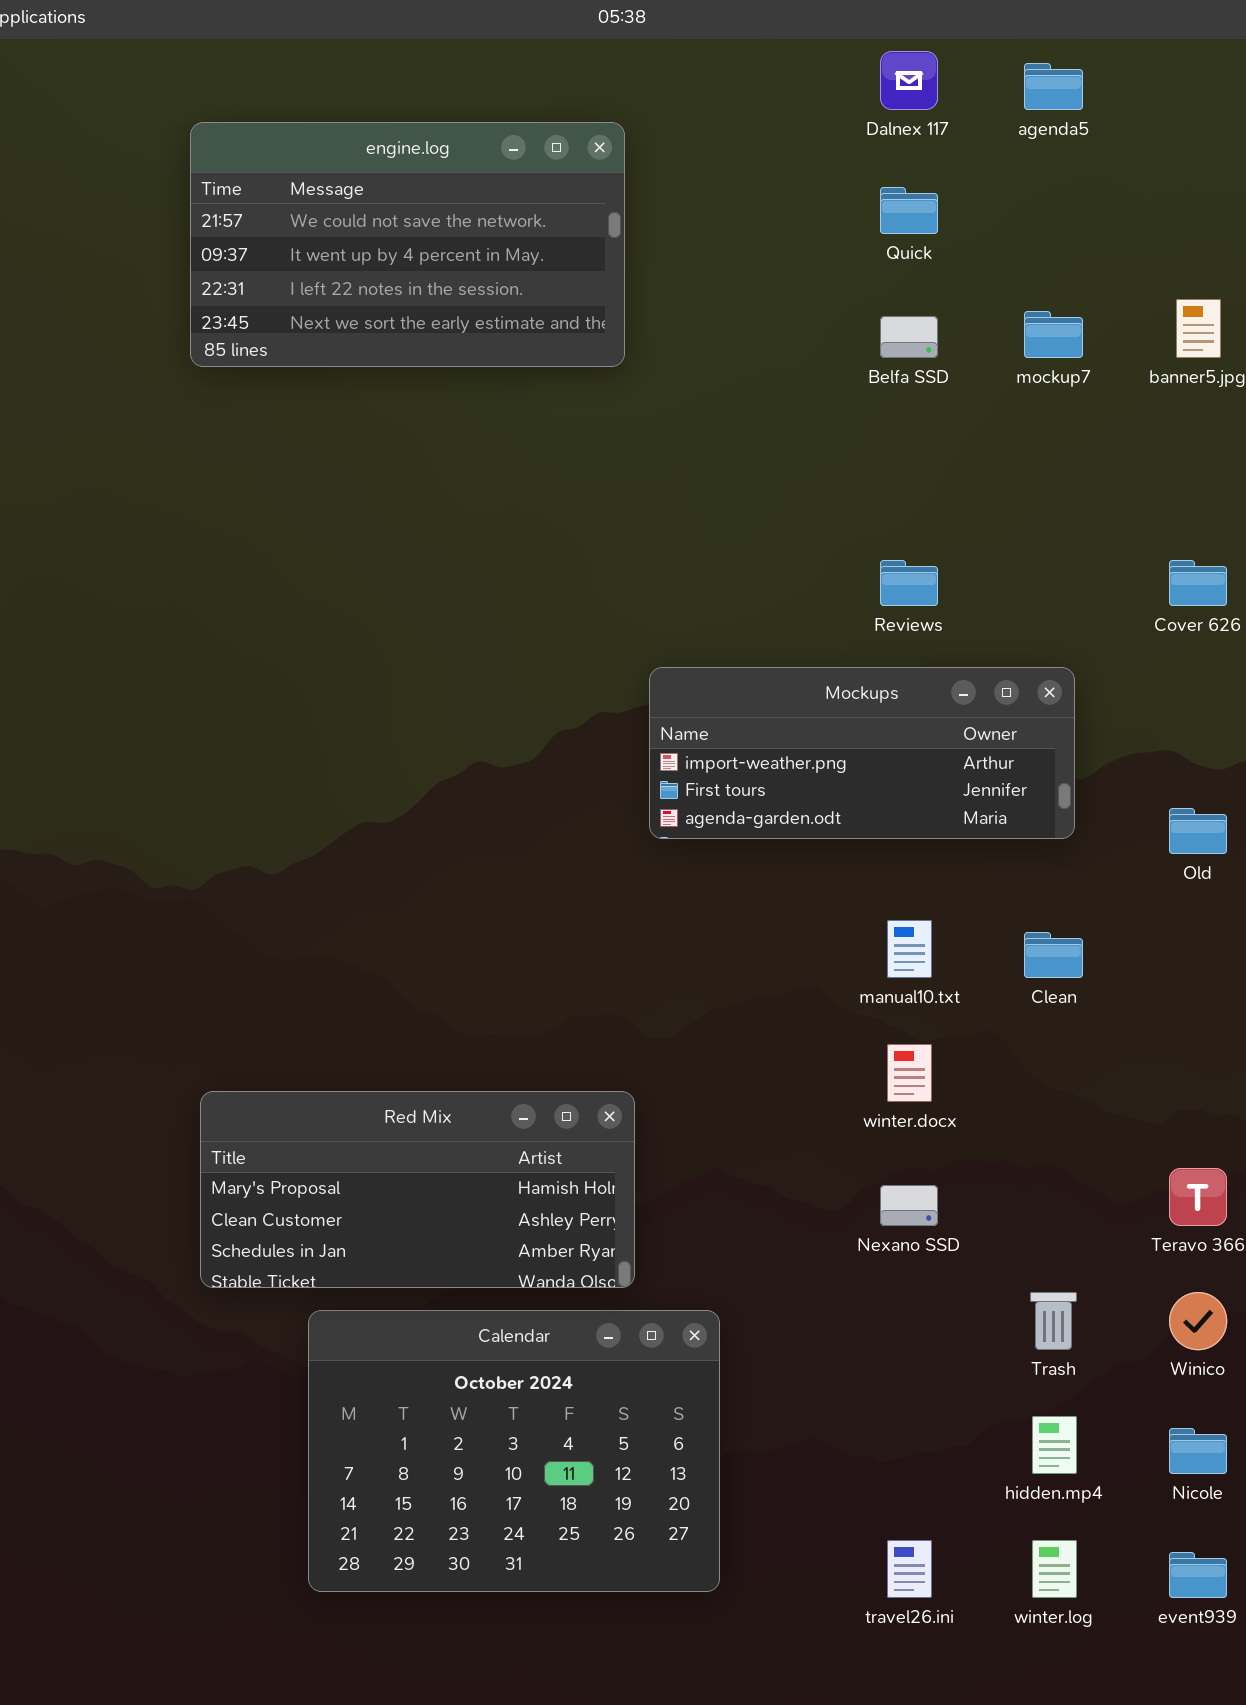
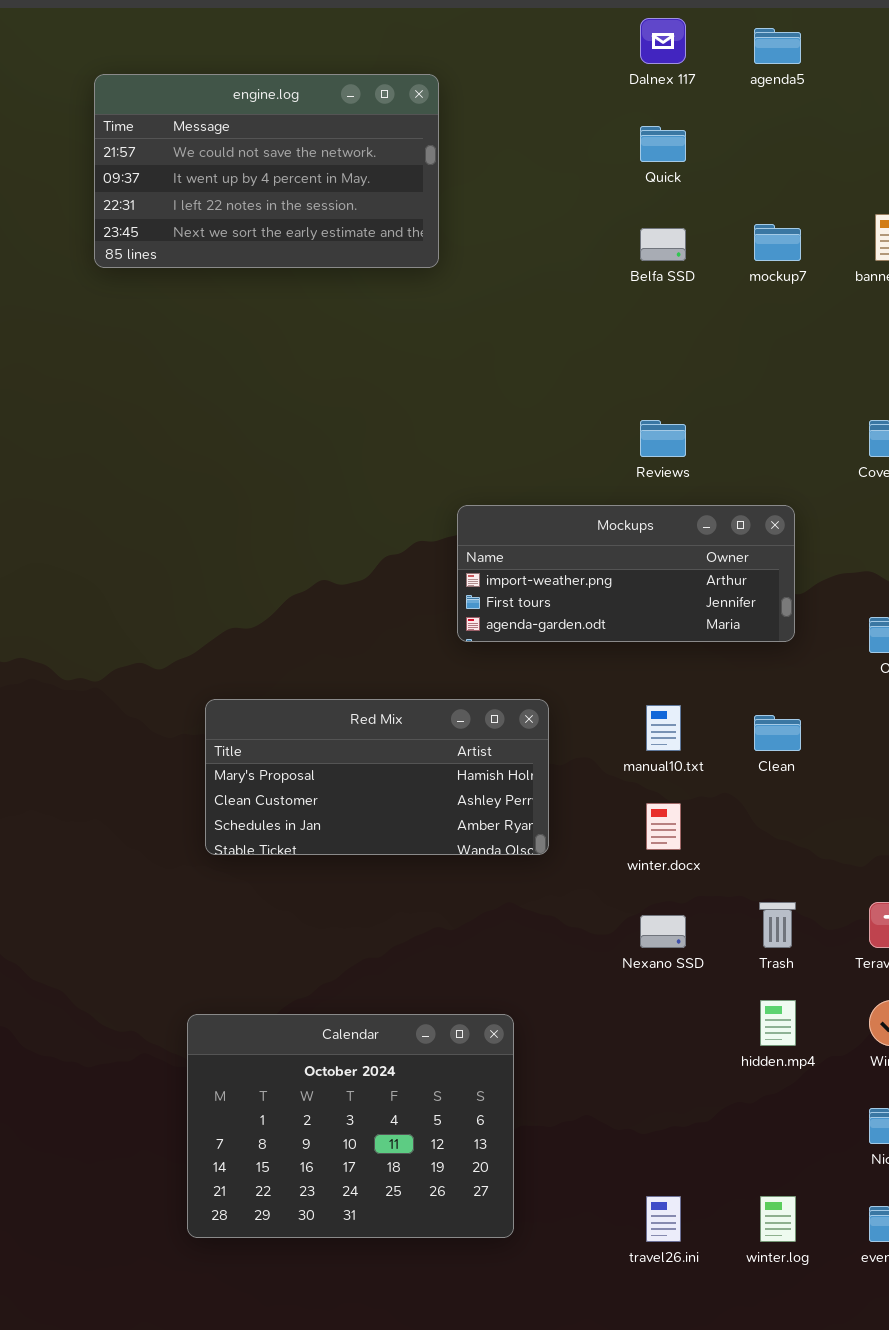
Red Mix: [200,1091,635,1288] -> [205,699,549,855], moved
Trash: [1030,1292,1077,1350] -> [759,902,796,948], moved
hidden.mp4: [1032,1416,1077,1474] -> [760,1000,796,1046], moved

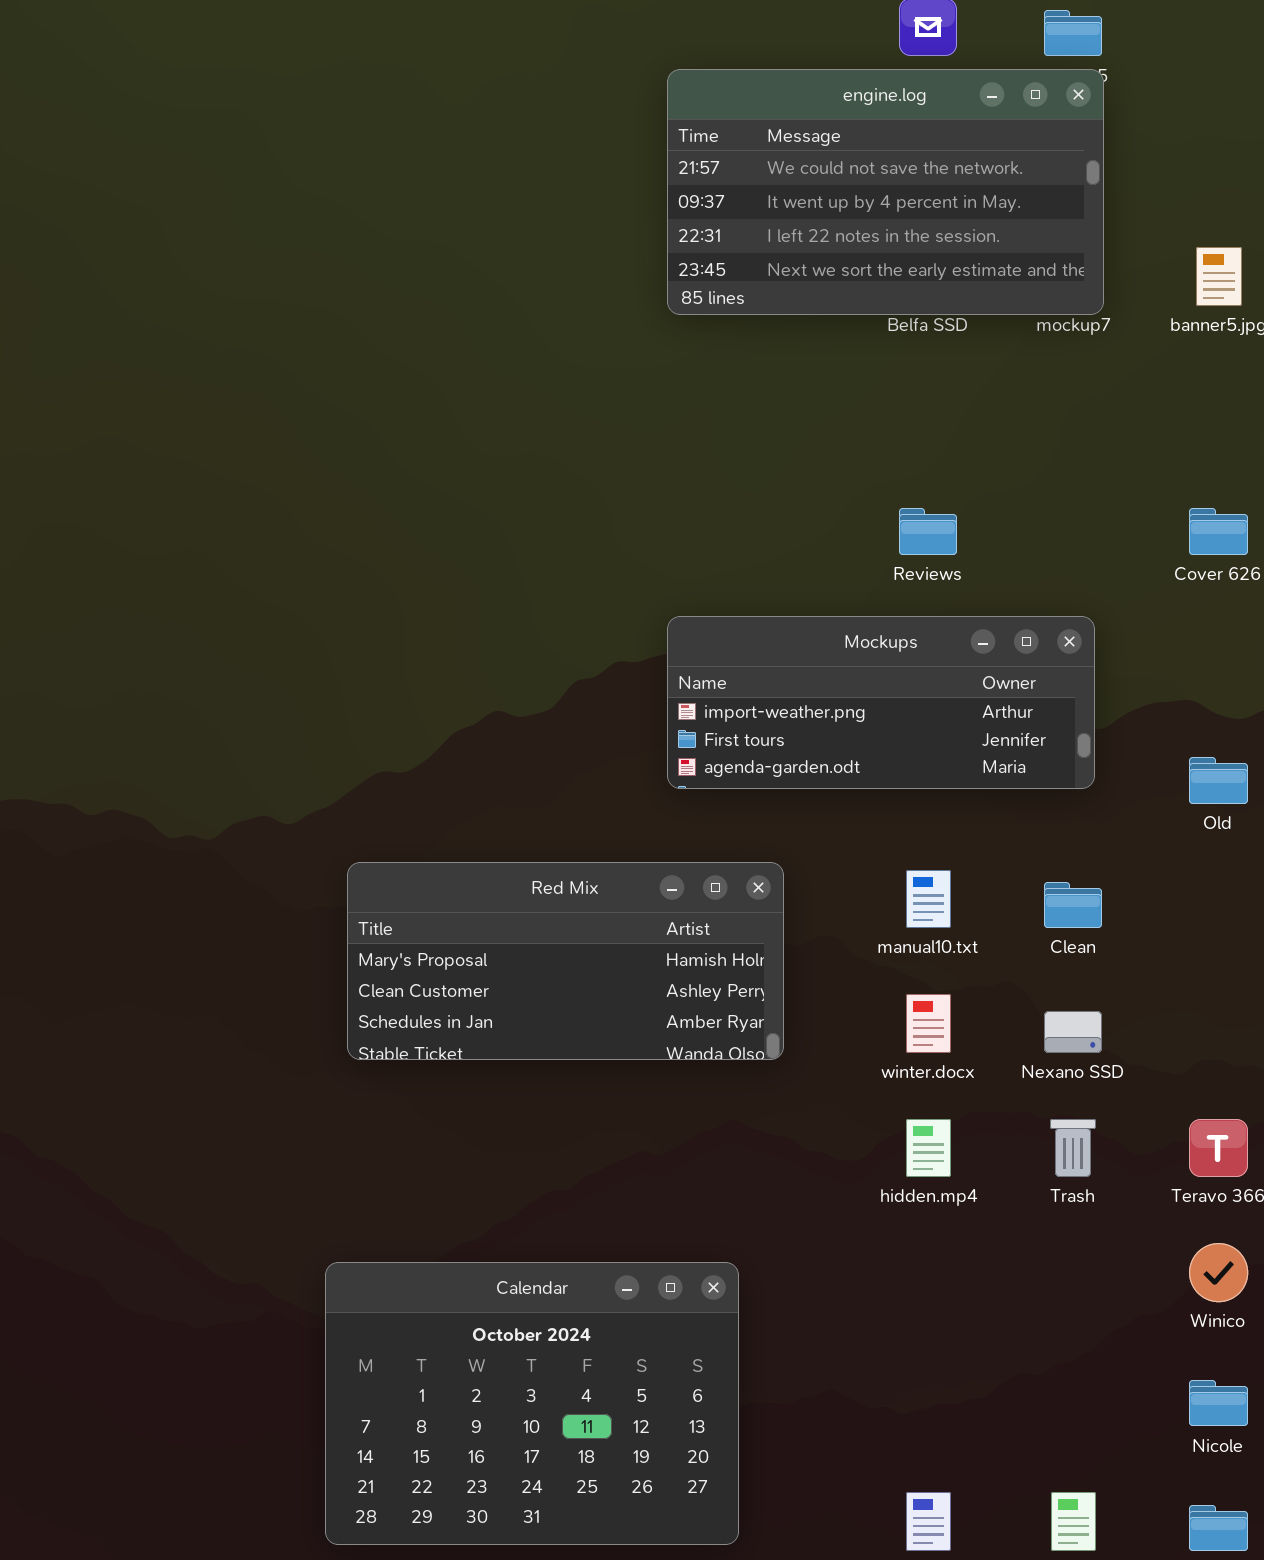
engine.log: [94,74,439,268] -> [667,69,1104,315], moved
Nexano SSD: [640,915,686,948] -> [1044,1011,1102,1053], moved
hidden.mp4: [760,1000,796,1046] -> [906,1119,951,1177], moved

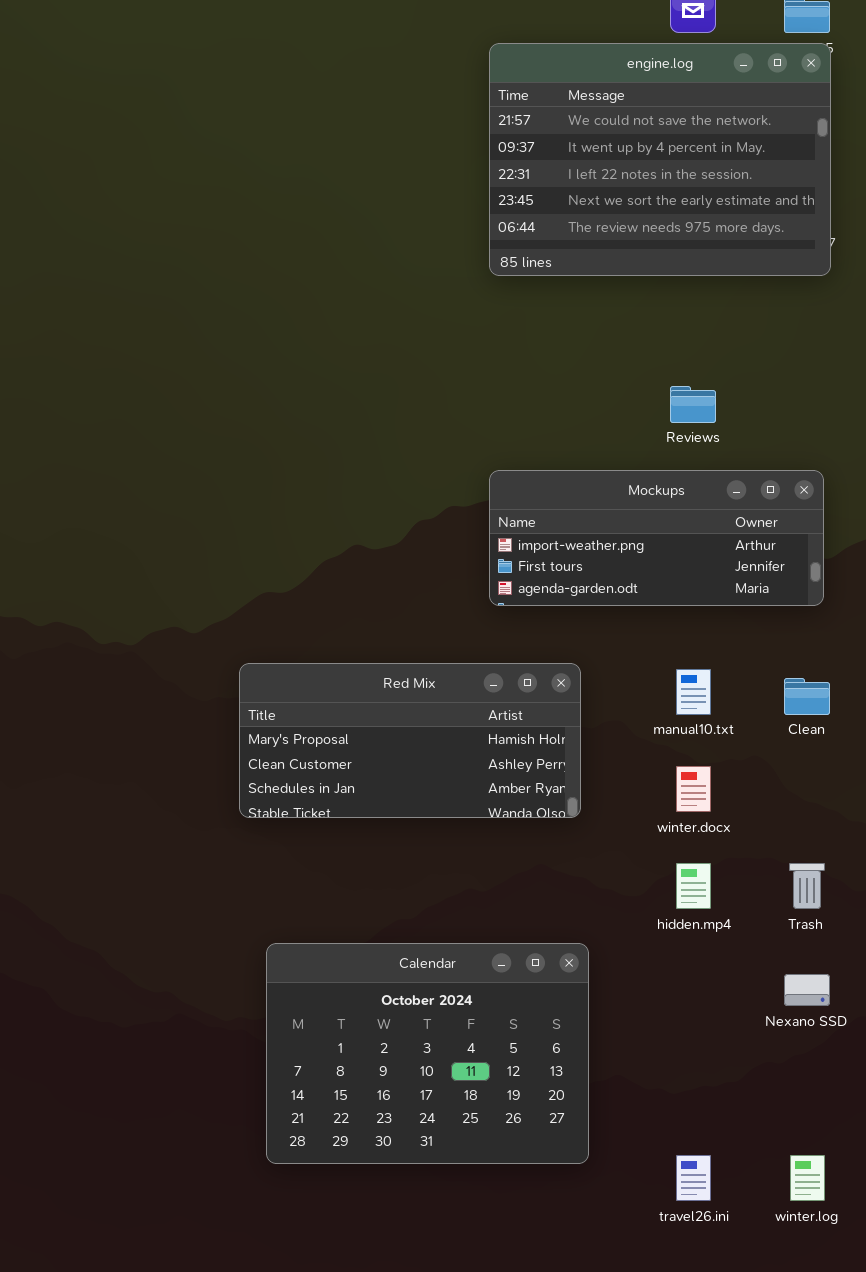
engine.log: [667,69,1104,315] -> [489,43,831,276], resized
Nexano SSD: [1044,1011,1102,1053] -> [784,974,830,1006], moved
Calendar: [325,1262,739,1545] -> [266,943,589,1164], moved

